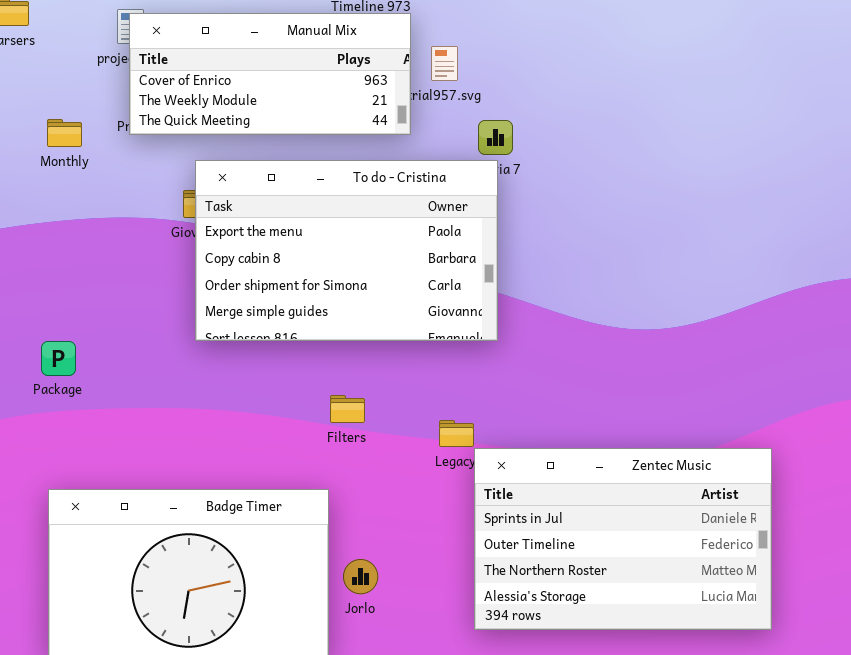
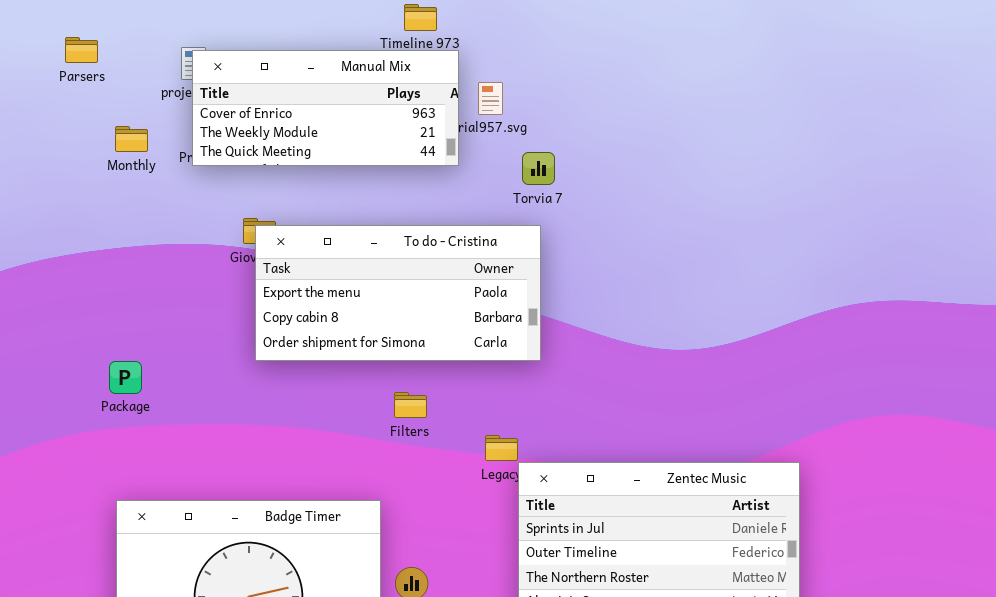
Monthly: [47,119,82,147] -> [115,126,148,152], moved
To do - Cristina: [195,160,498,341] -> [255,225,541,361], resized
Filters: [330,395,365,423] -> [394,392,427,418], moved

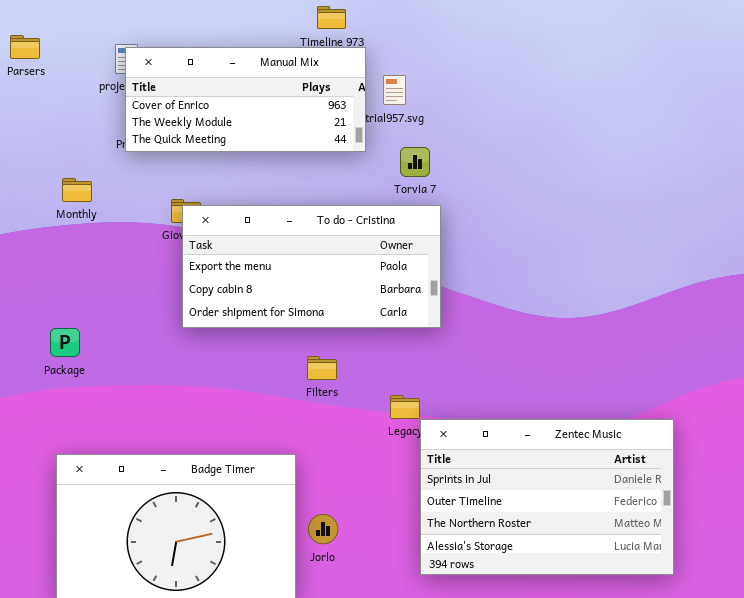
Monthly: [115,126,148,152] -> [62,178,92,202], moved
Torvia 7: [522,152,555,185] -> [400,147,430,177], moved

